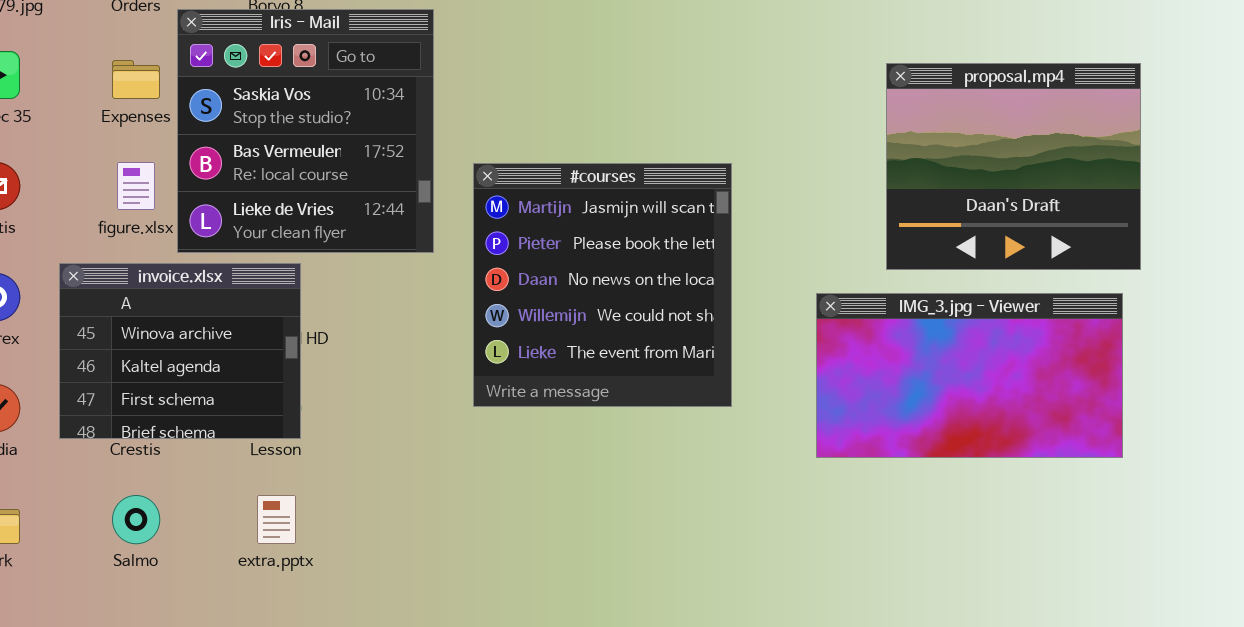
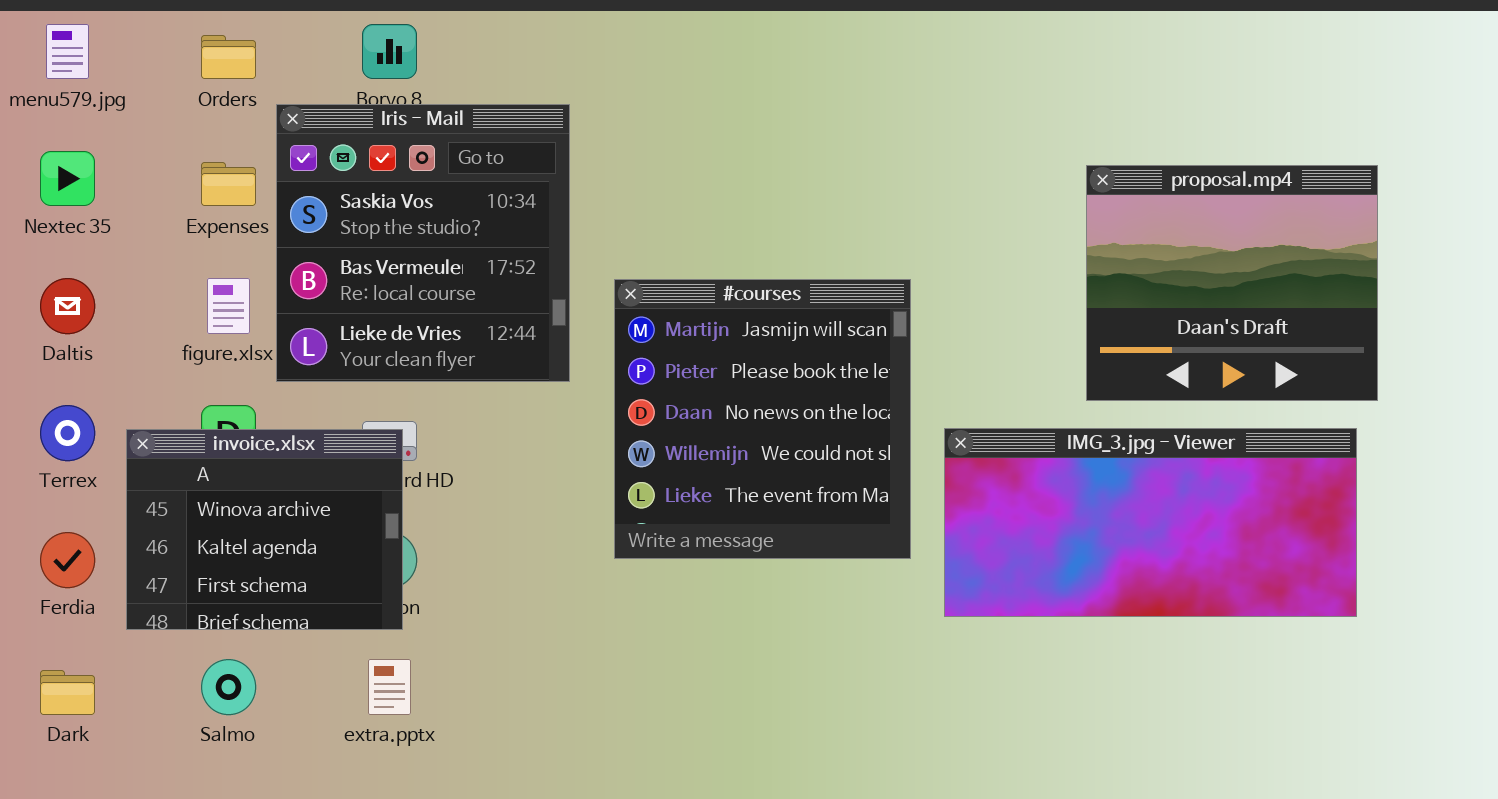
invoice.xlsx: [59,263,301,439] -> [126,429,403,630], moved
IMG_3.jpg - Viewer: [816,293,1123,458] -> [944,428,1357,617], resized

